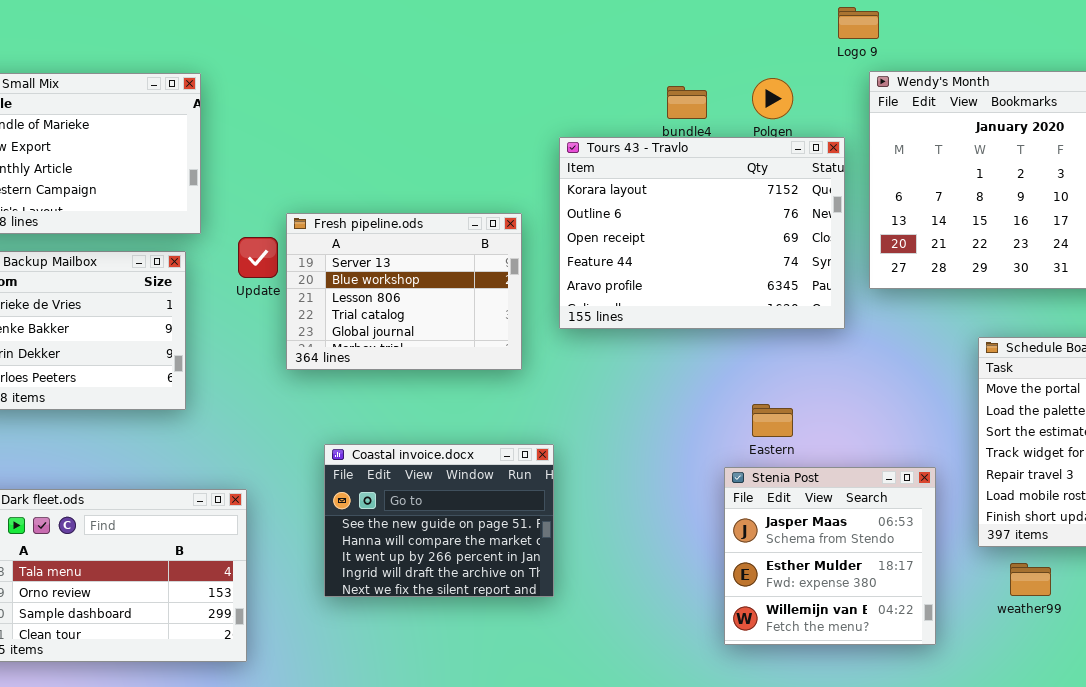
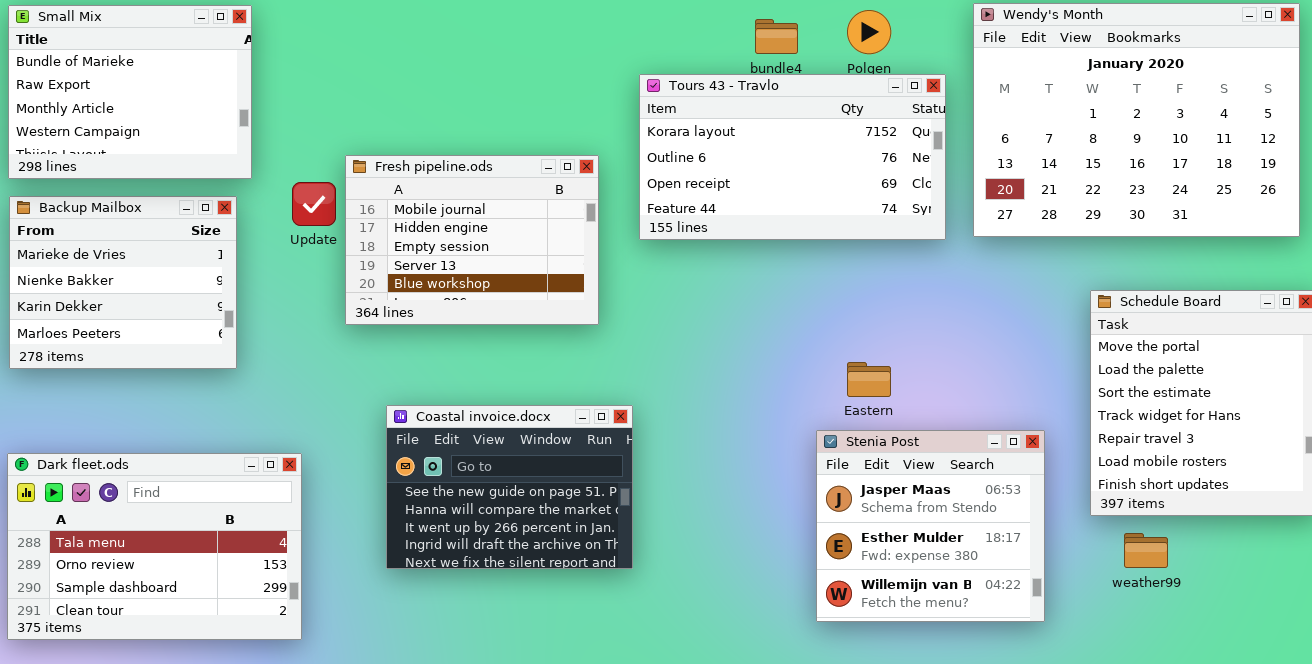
Tours 43 - Travlo: [559,137,845,329] -> [639,74,946,240], resized
Fresh pipeline.ods: [286,213,522,370] -> [345,155,599,325], scrolled up 3 rows

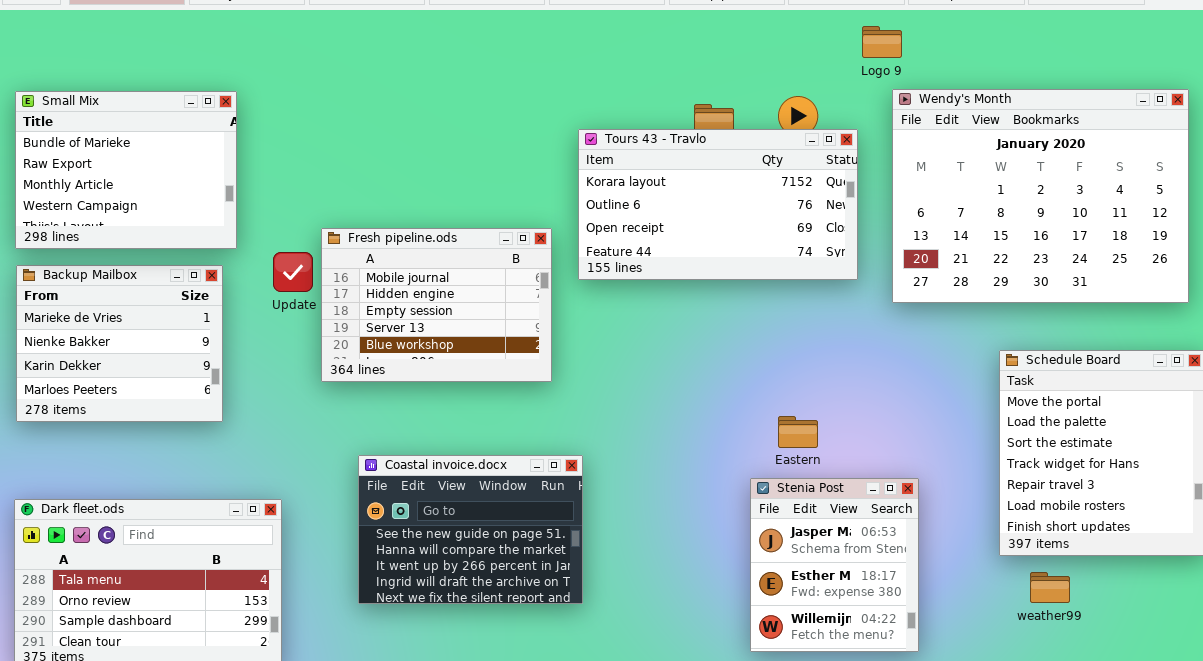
Tours 43 - Travlo: [639,74,946,240] -> [578,129,858,280], moved
Stenia Post: [816,430,1045,622] -> [750,478,919,652], resized

